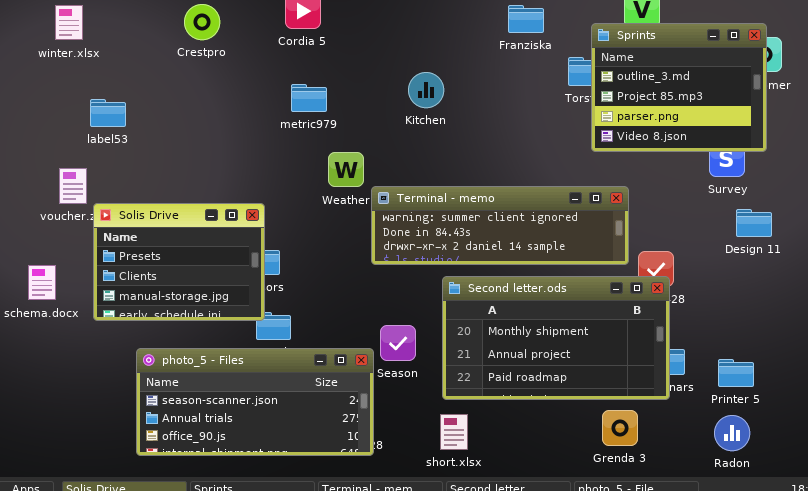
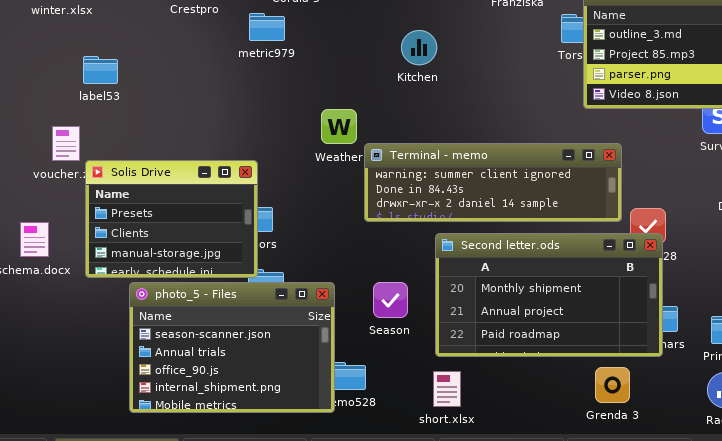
metric979: [291,84,327,112] -> [249,13,285,41], moved
photo_5 - Files: [136,348,374,456] -> [129,282,335,413], resized

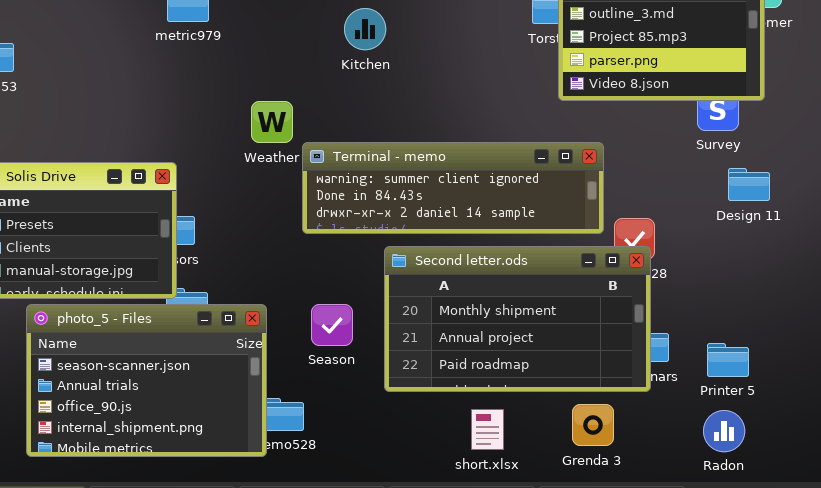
short.xlsx: [433,371,461,407] -> [471,409,504,450], moved

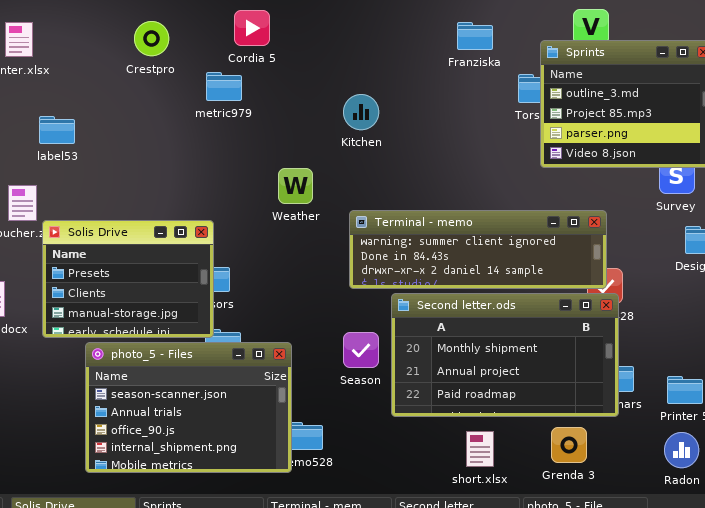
Kitchen: [344,8,386,50] -> [343,94,379,130], moved
Terminal - memo: [302,142,604,234] -> [349,210,607,289], moved
Season: [311,304,353,346] -> [343,332,379,368], moved

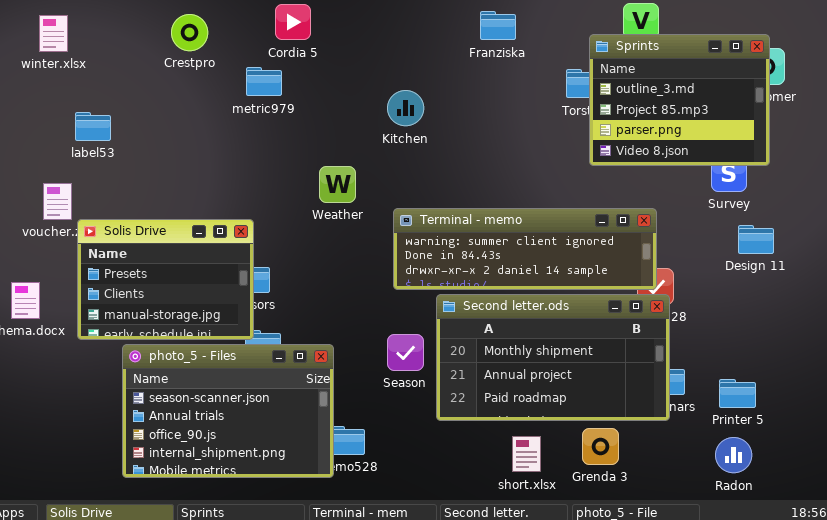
Franziska: [457,22,493,50] -> [480,11,516,40], moved
Grenda 3: [551,427,587,463] -> [582,428,619,465], moved

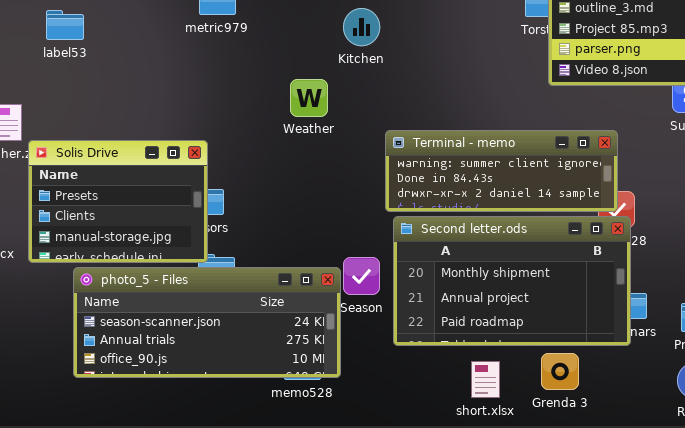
label53: [75,112,111,141] -> [46,10,84,40], moved
Weather: [319,166,356,203] -> [290,79,328,117], moved
Terminal - memo: [393,208,657,290] -> [385,130,618,212], resized
photo_5 - Files: [122,344,334,478] -> [73,267,341,378], resized

